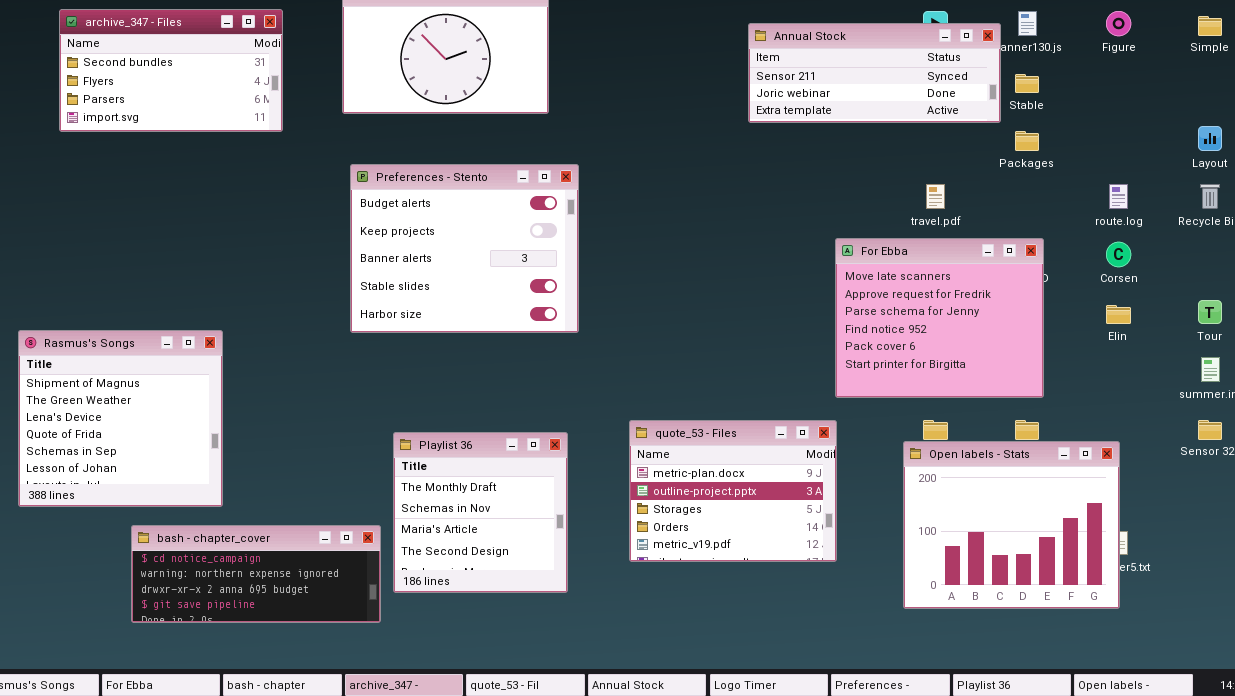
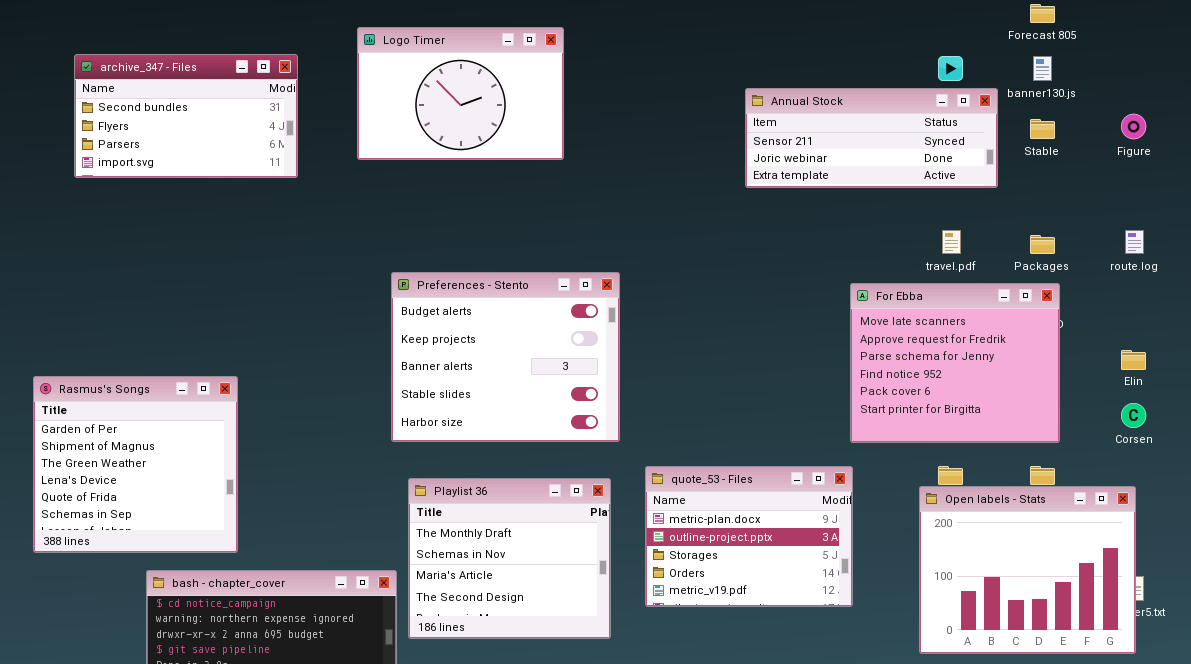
Figure: [1106,11,1131,36] -> [1121,114,1146,139], moved
Annual Stock: [748,23,1001,123] -> [745,88,998,188], moved
Packages: [1015,131,1039,151] -> [1030,235,1055,254], moved
Preferences - Stento: [350,164,579,333] -> [391,272,620,442], moved
Corsen: [1106,242,1131,267] -> [1121,403,1146,428], moved
Rasmus's Songs: [18,330,223,507] -> [33,376,238,553], scrolled up 1 row
Playlist 36: [393,432,568,593] -> [408,478,611,639], resized

